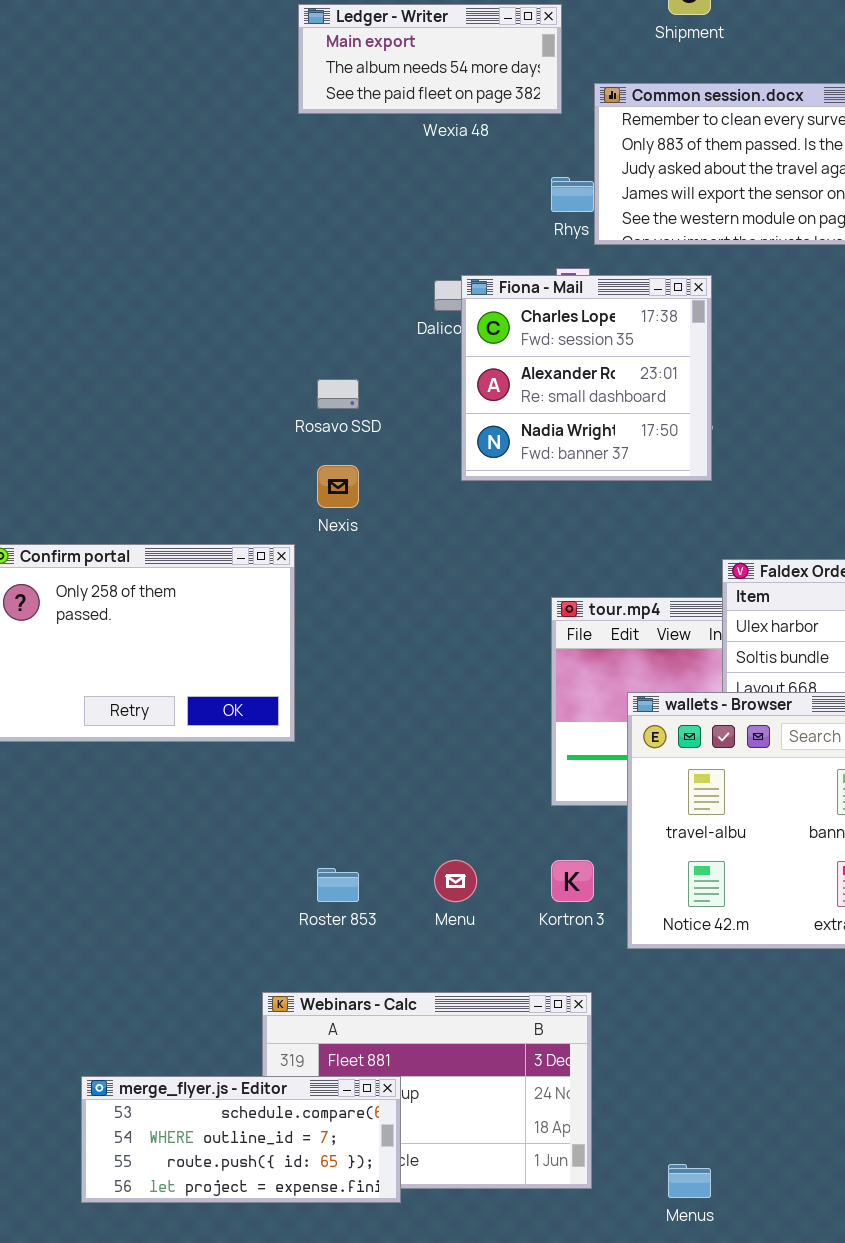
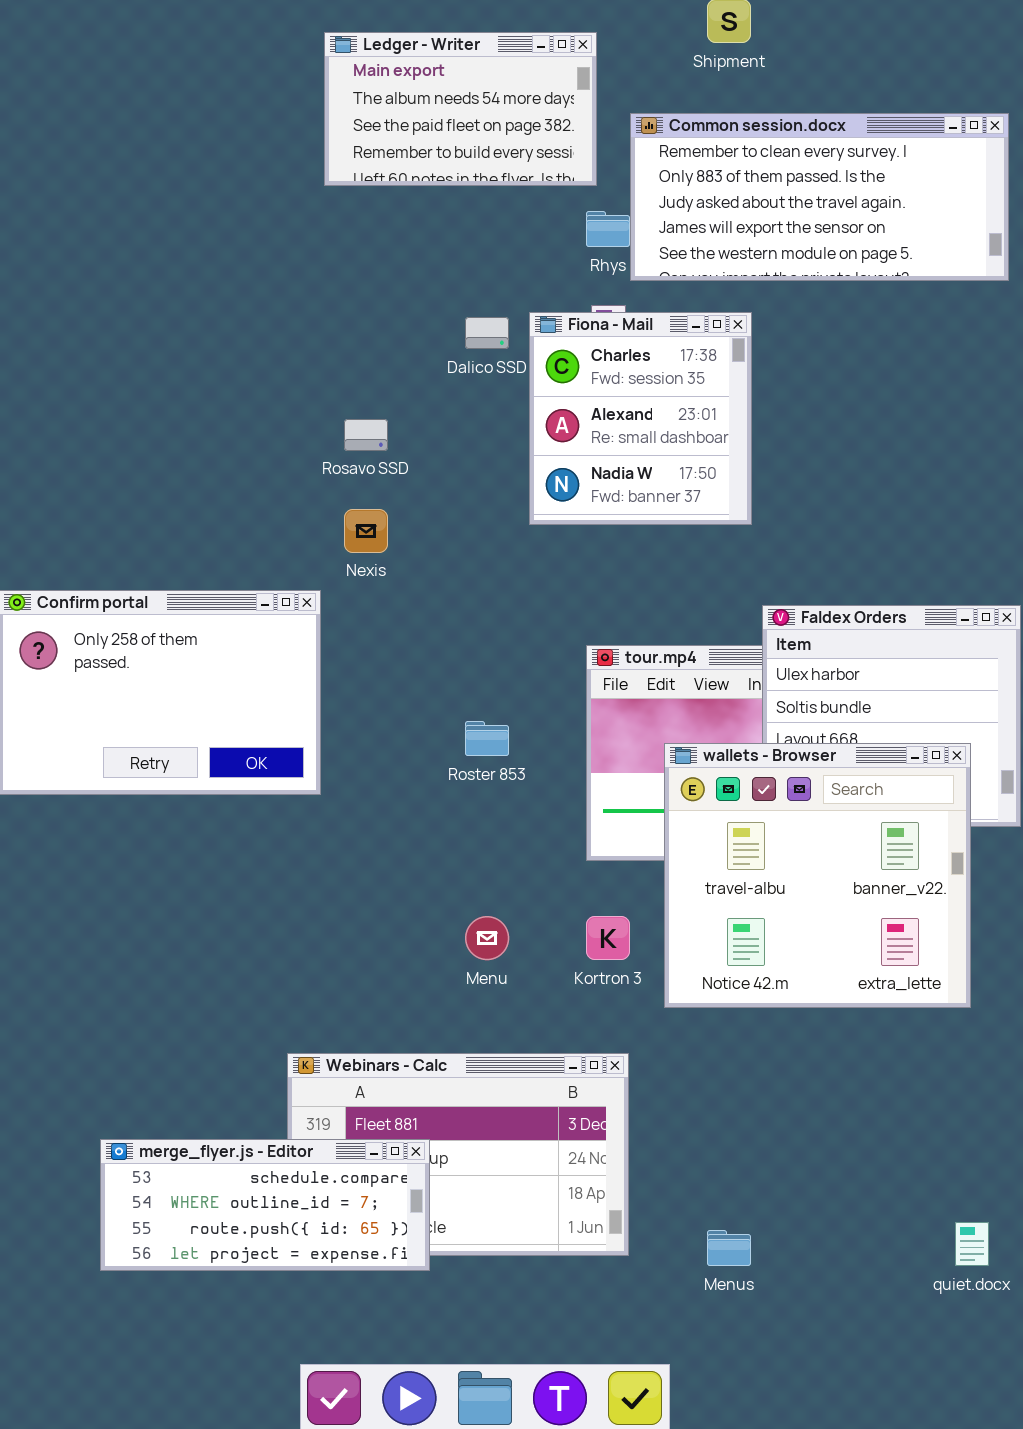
Ledger - Writer: [298,4,562,114] -> [324,32,597,186], resized
Fiona - Mail: [461,275,712,481] -> [529,312,752,525], resized
Roster 853: [317,868,359,902] -> [465,721,509,756], moved

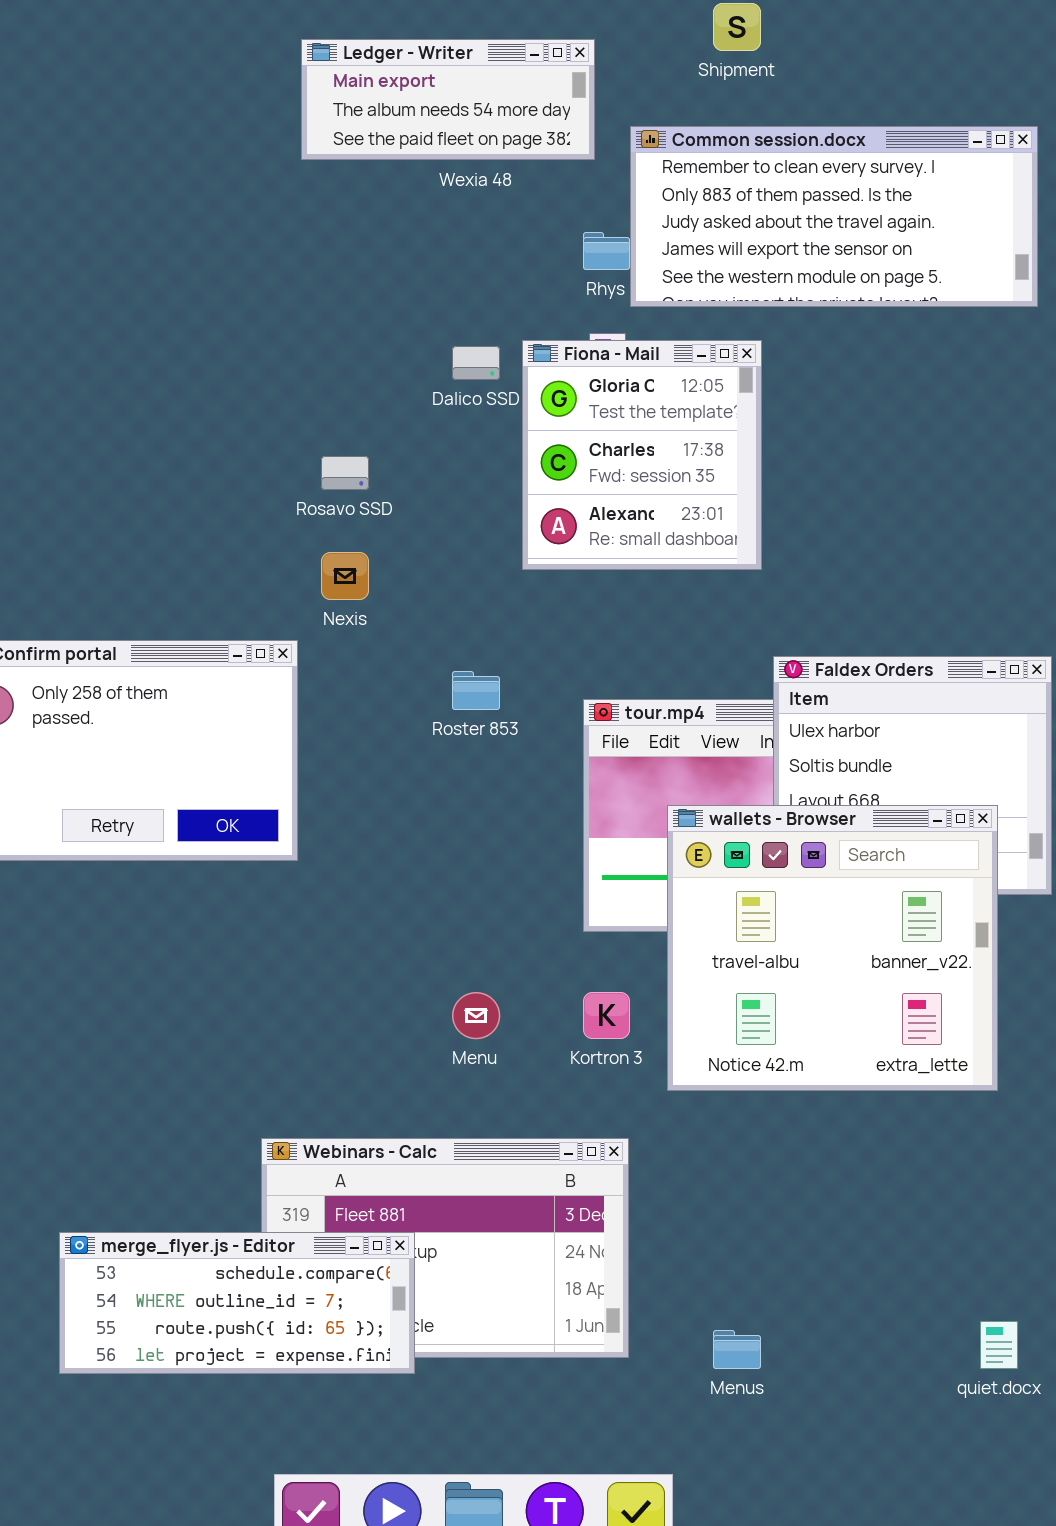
Ledger - Writer: [324,32,597,186] -> [301,39,595,160], resized
Fiona - Mail: [529,312,752,525] -> [522,340,762,570], scrolled up 1 row
Roster 853: [465,721,509,756] -> [452,671,500,710], moved

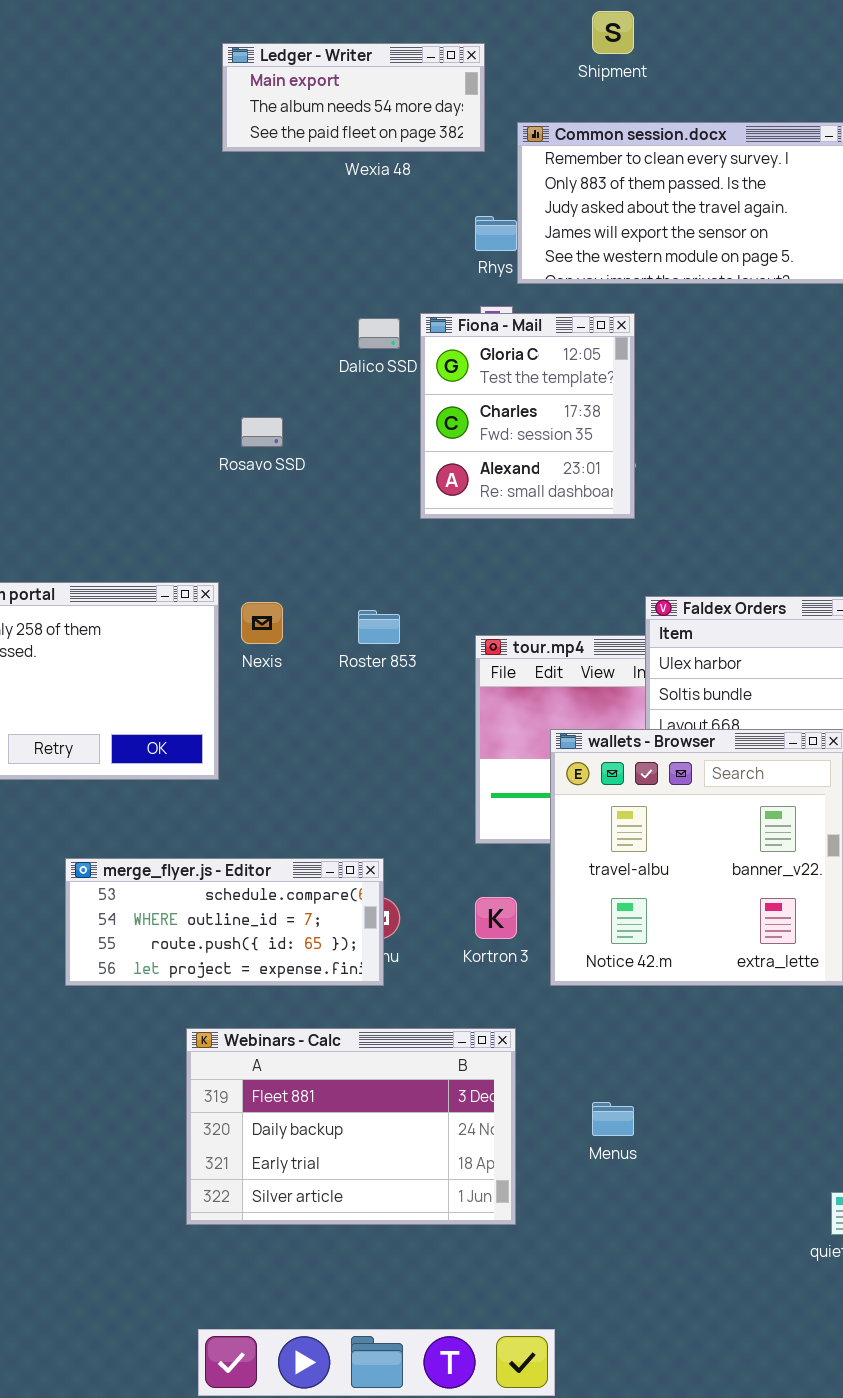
Nexis: [321,552,369,600] -> [241,602,283,644], moved
merge_flyer.js - Editor: [59,1232,415,1374] -> [65,858,384,986], moved
Menus: [713,1330,761,1369] -> [592,1102,634,1136], moved

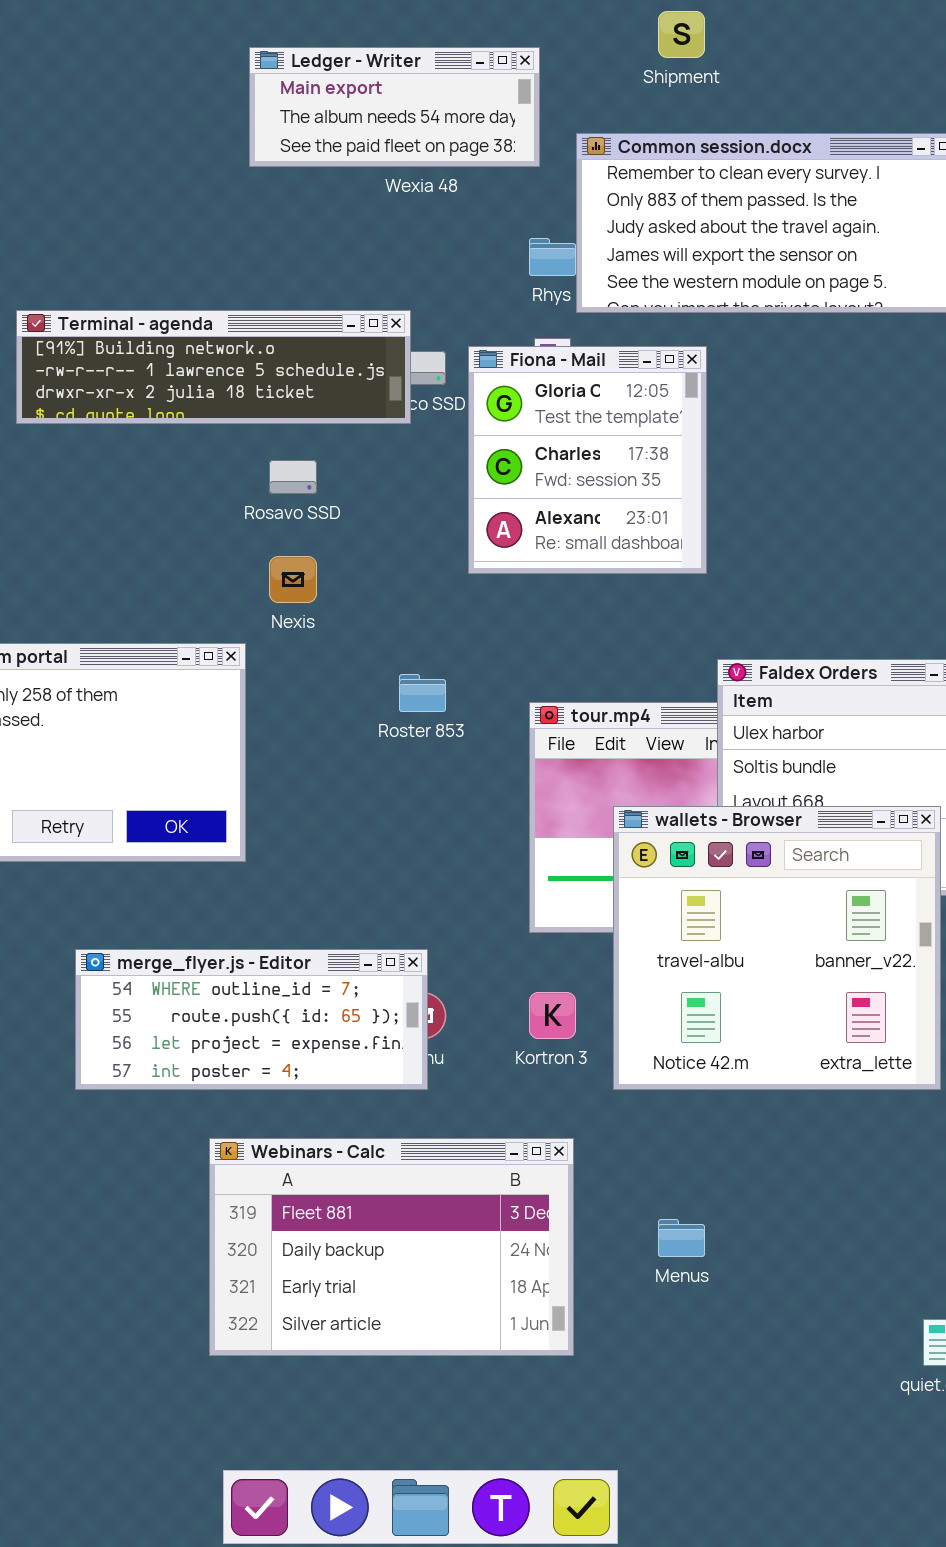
Terminal - agenda: none -> [16,310,411,424], opened
Nexis: [241,602,283,644] -> [269,556,317,603], moved
merge_flyer.js - Editor: [65,858,384,986] -> [75,949,428,1090], scrolled down 1 row

